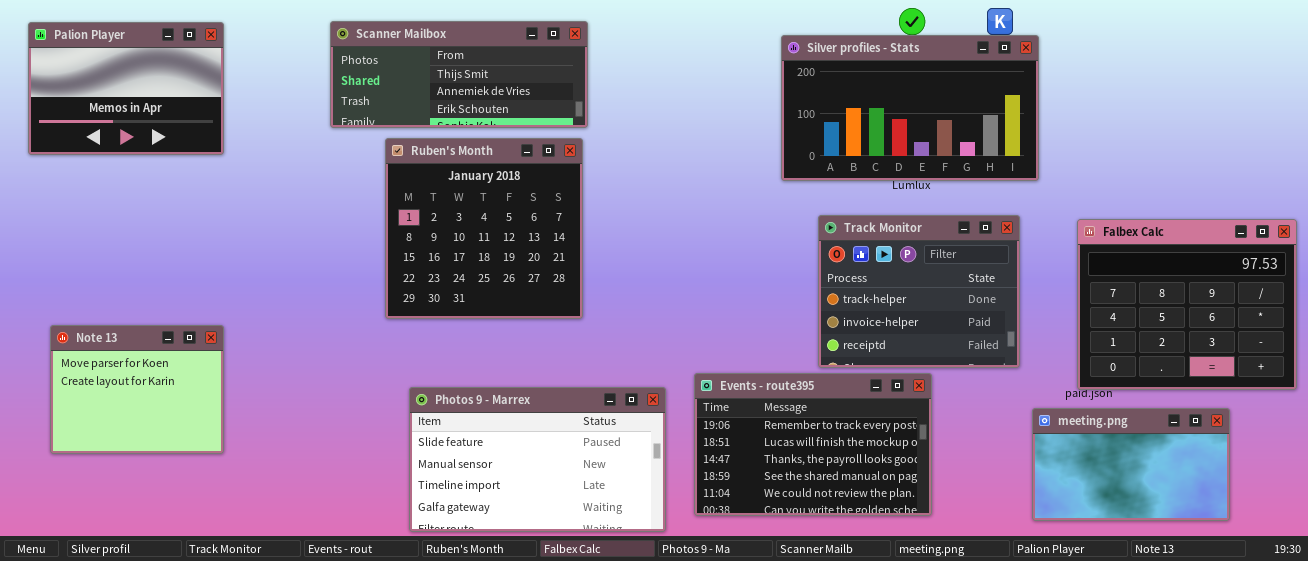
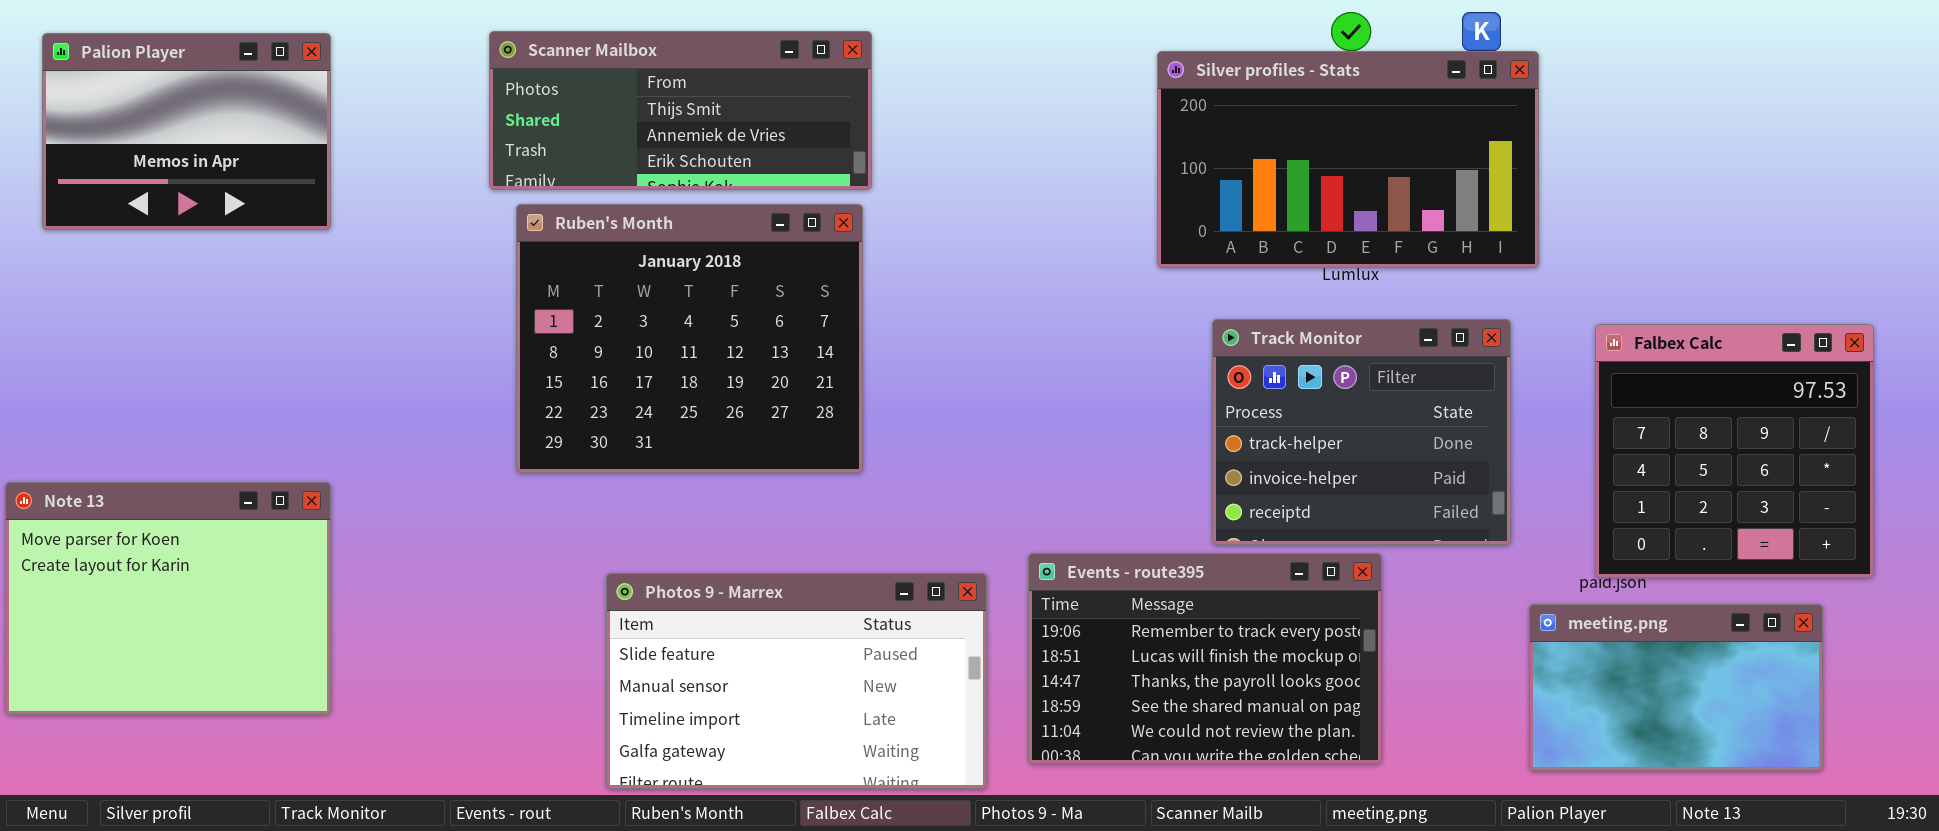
Ruben's Month: [385,138,583,319] -> [516,204,863,473], resized
Falbex Calc: [1077,219,1297,390] -> [1595,324,1874,578], resized
Note 13: [50,325,224,454] -> [5,482,331,715], resized

